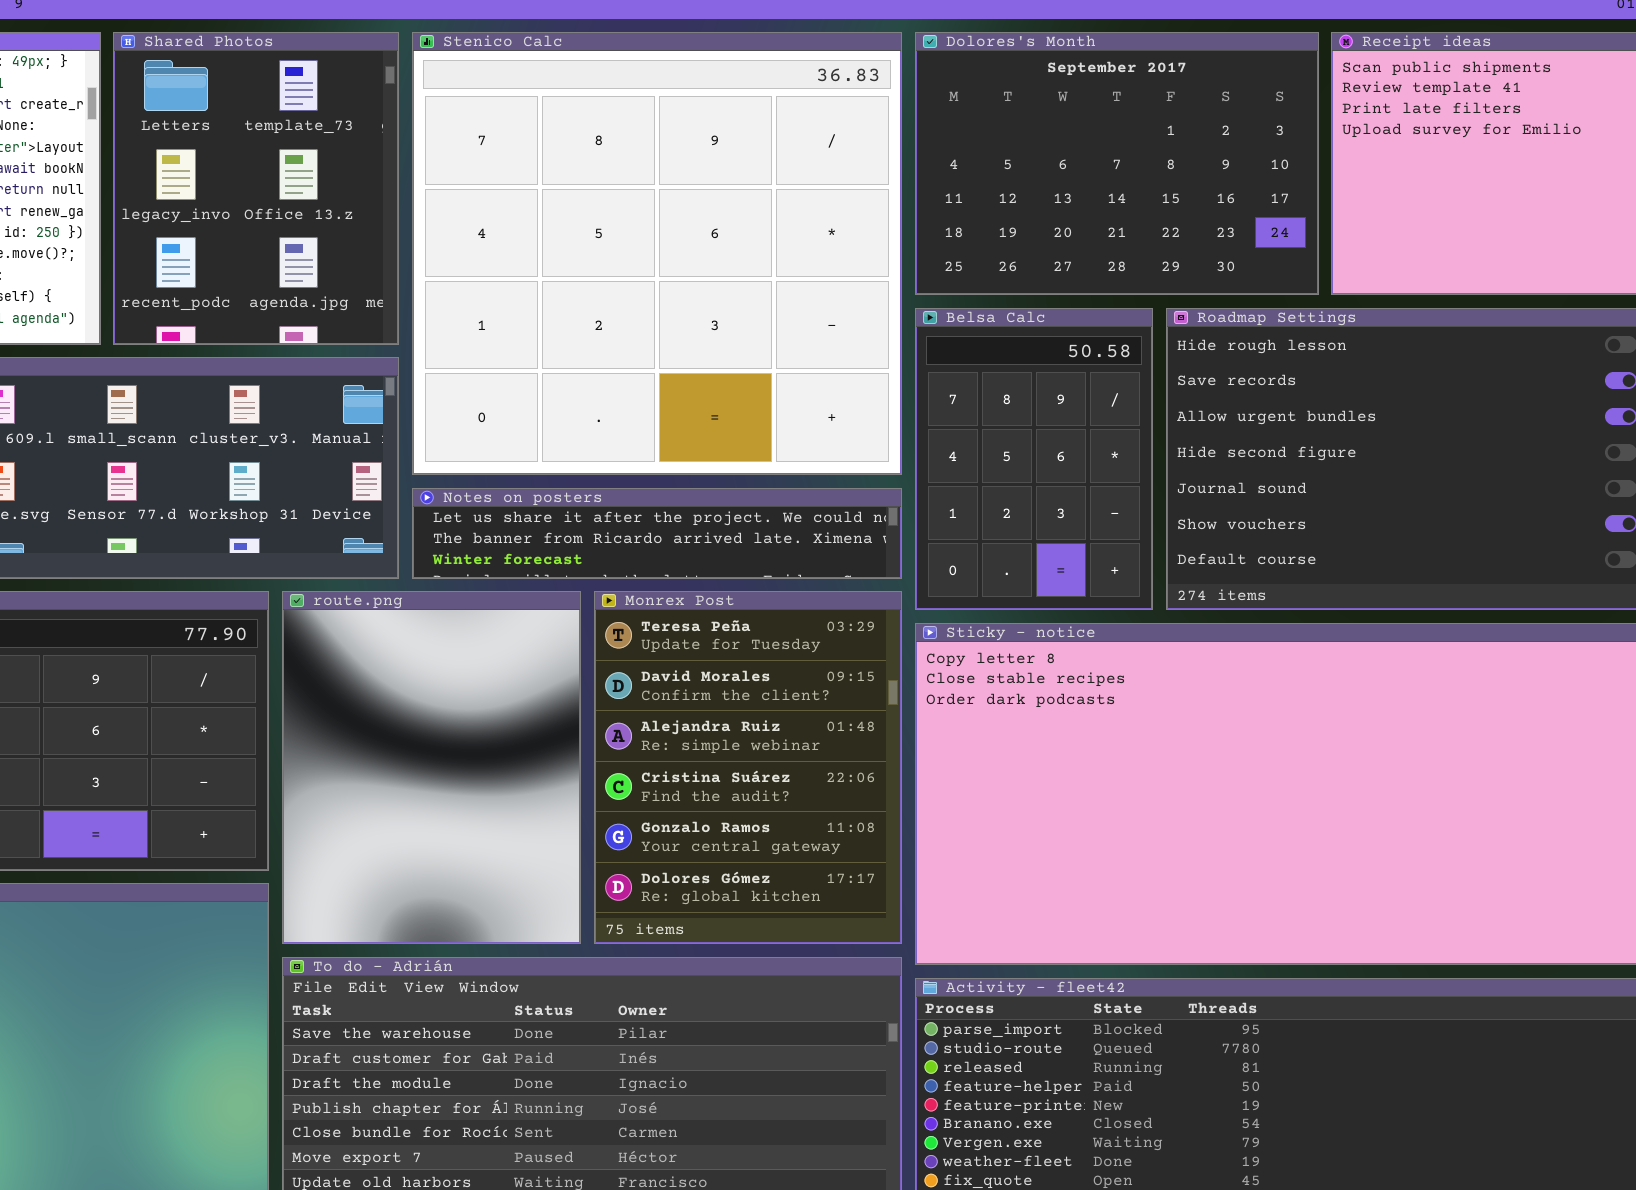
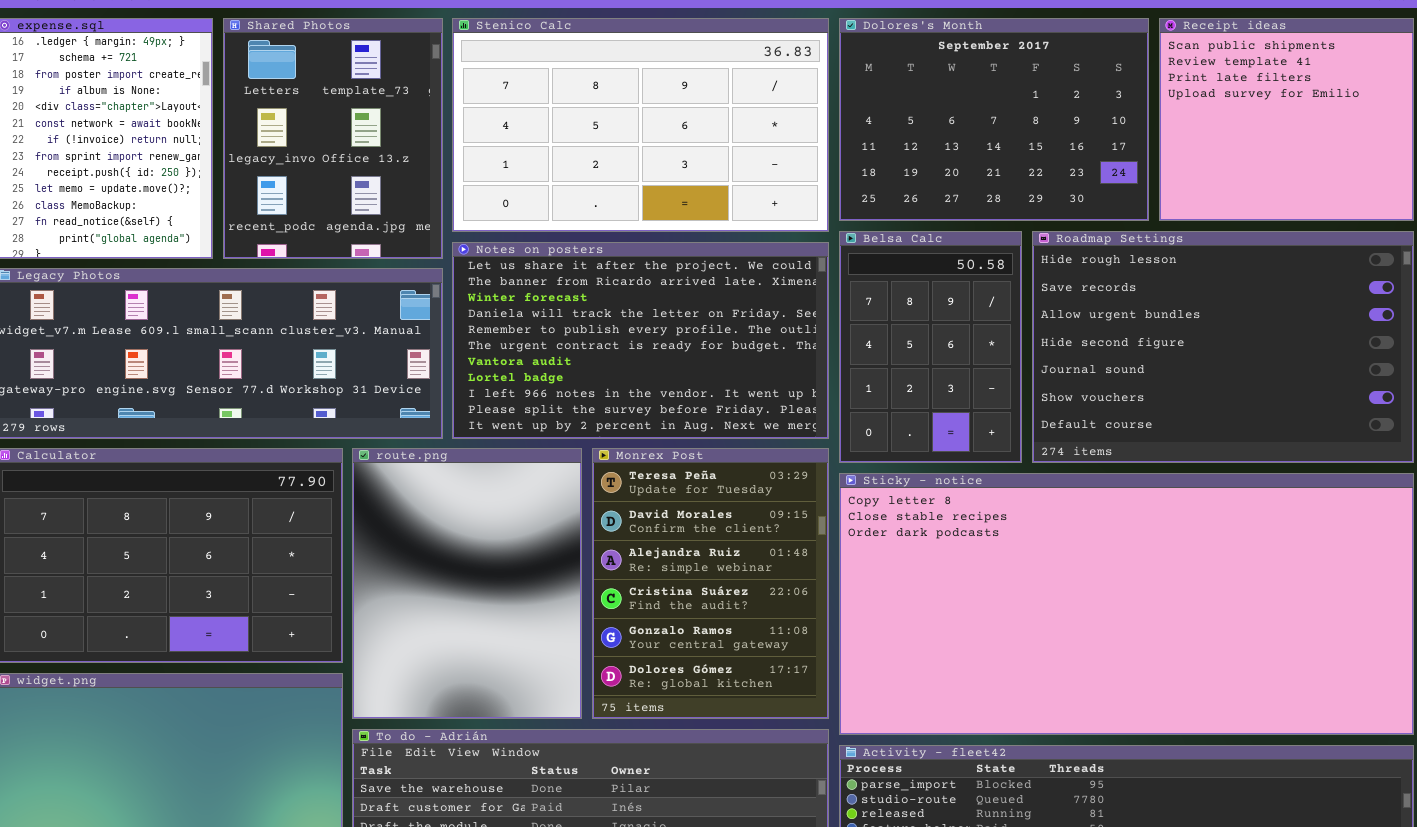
Stenico Calc: [412,32,902,475] -> [452,18,829,232], resized
Notes on posters: [412,488,902,579] -> [452,242,829,439], resized

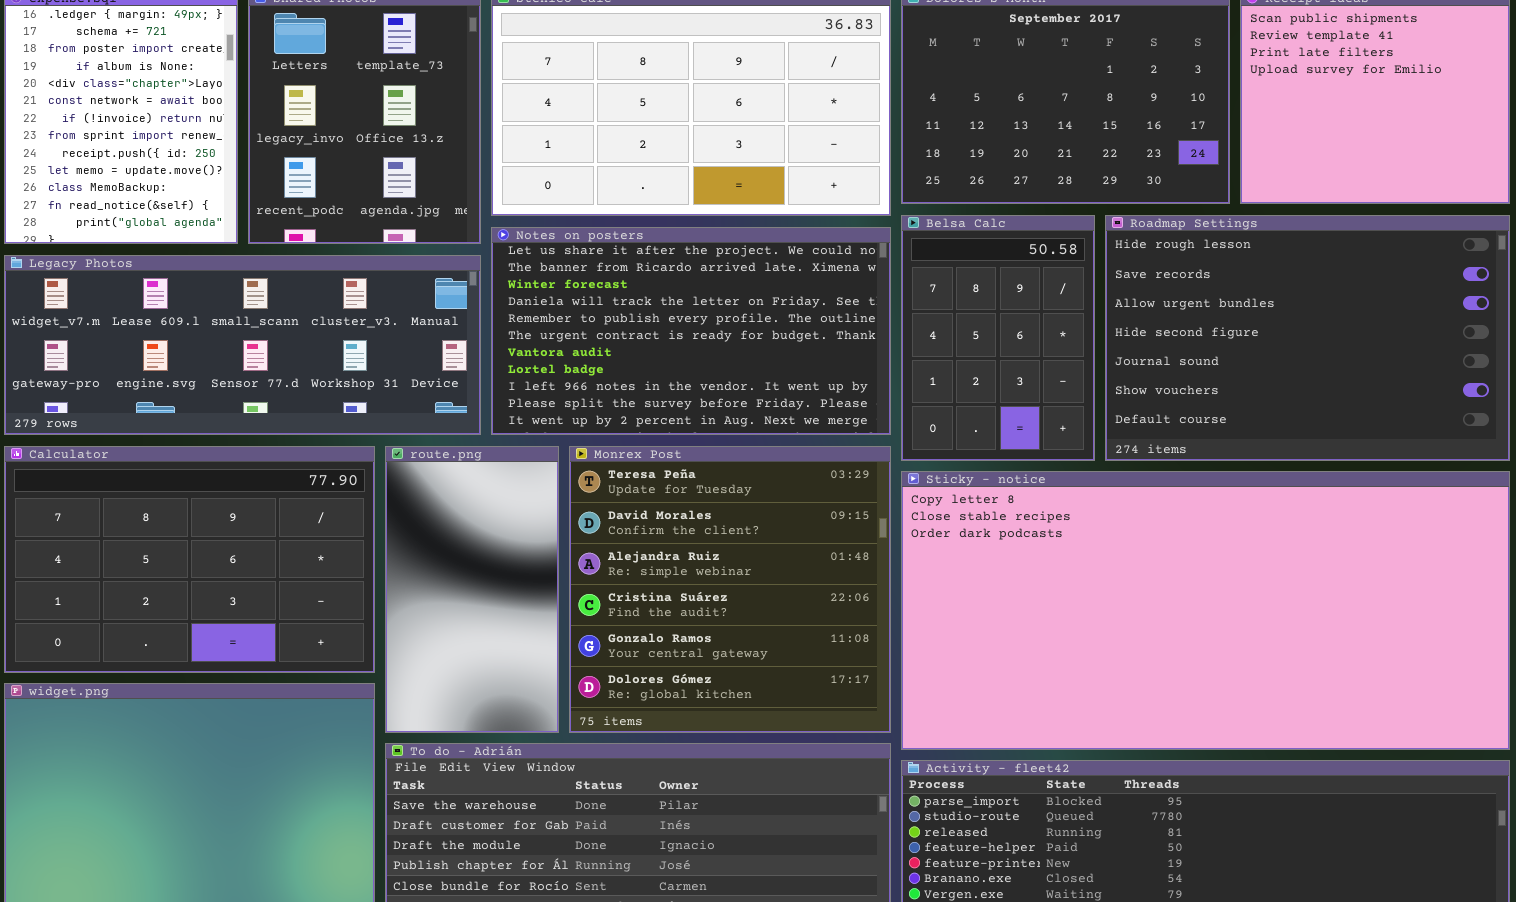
route.png: [352,448,582,719] -> [385,446,559,733], resized
Monrex Post: [592,448,829,719] -> [569,446,891,733], resized

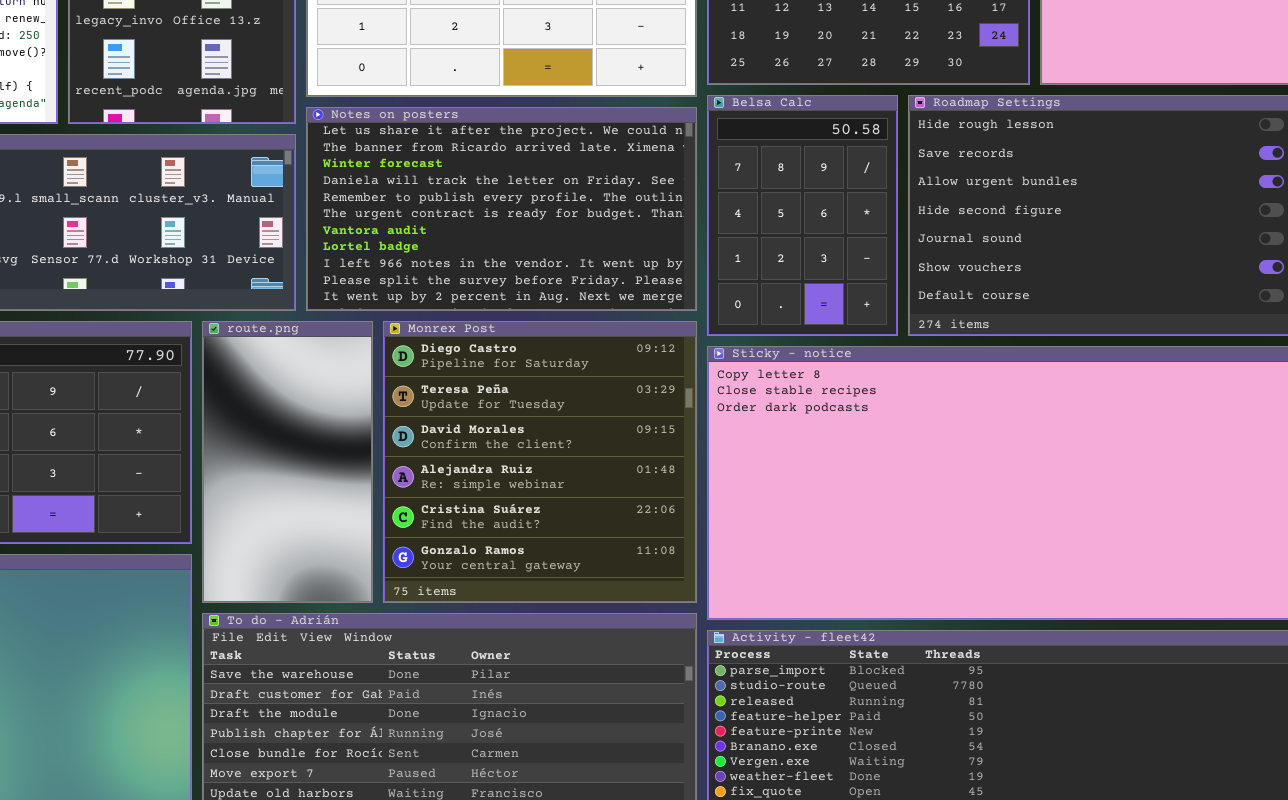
Monrex Post: [569,446,891,733] -> [383,321,697,603], scrolled up 1 row

